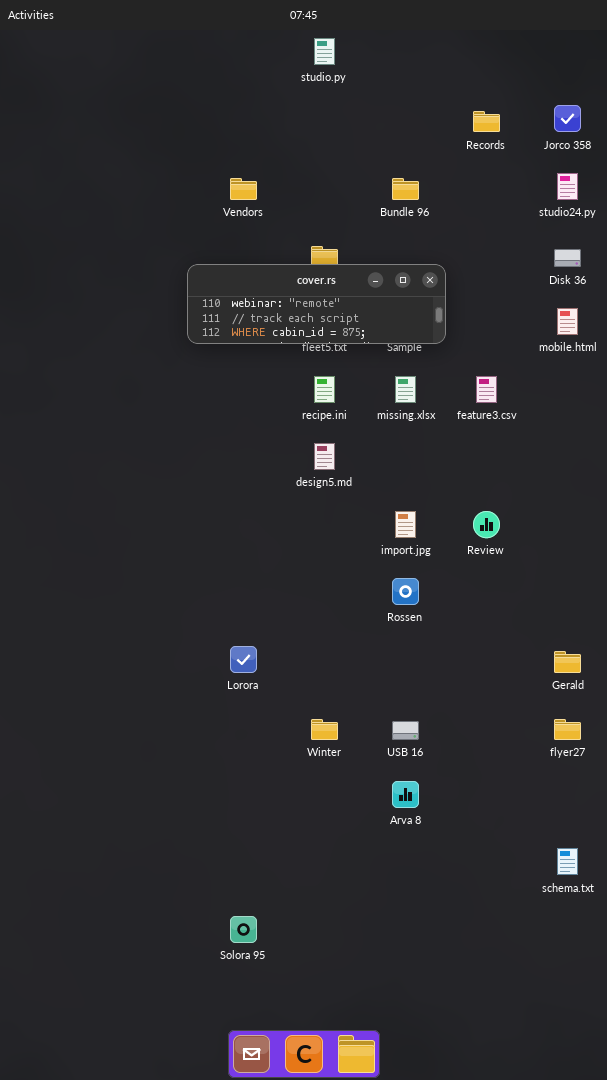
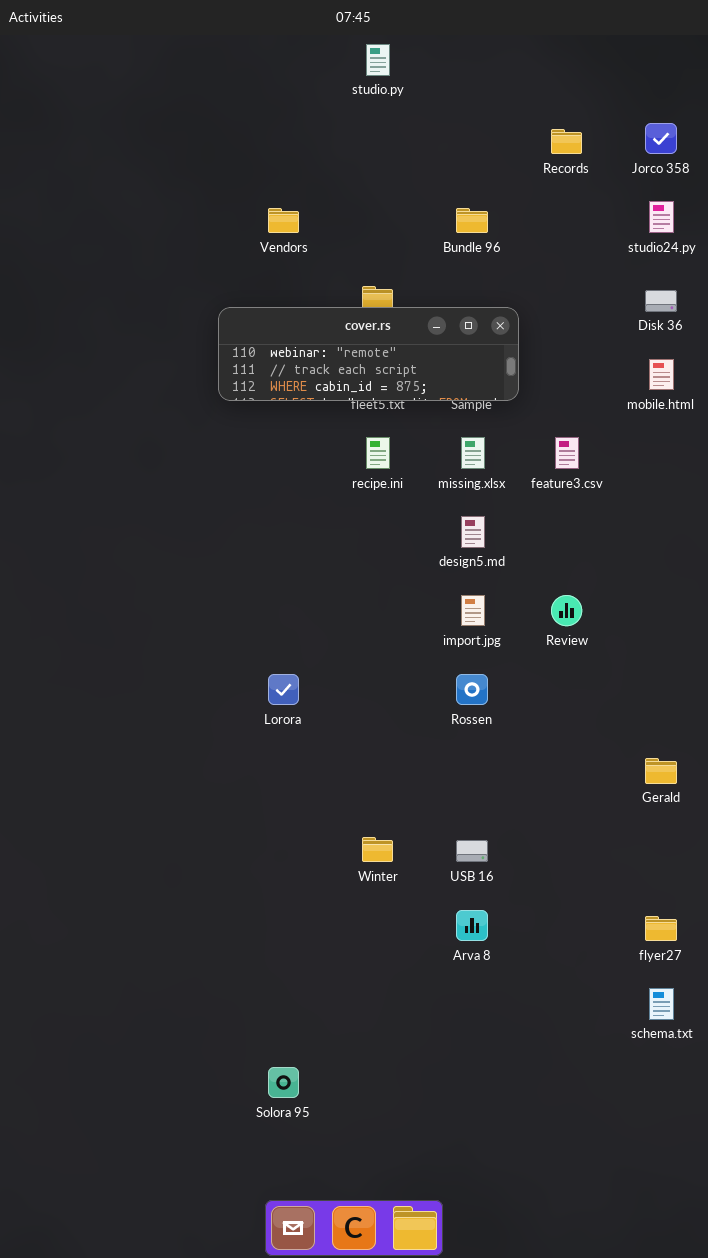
design5.md: [314,443,335,470] -> [461,516,485,548], moved
Lorora: [230,646,257,673] -> [268,674,299,705], moved
flyer27: [554,719,581,740] -> [645,916,677,941], moved

